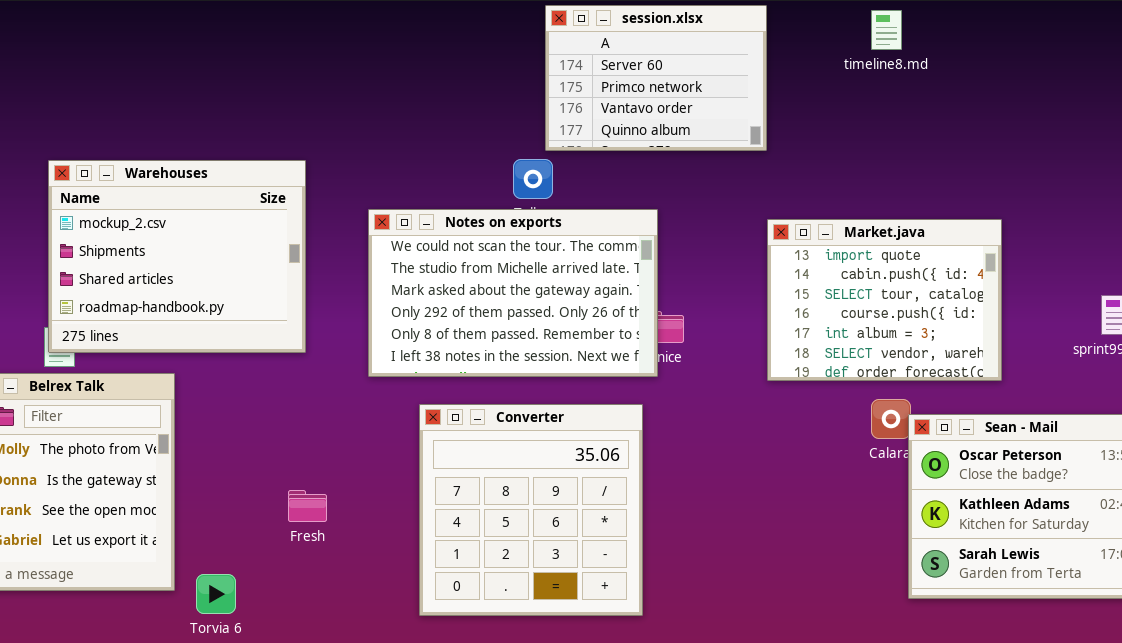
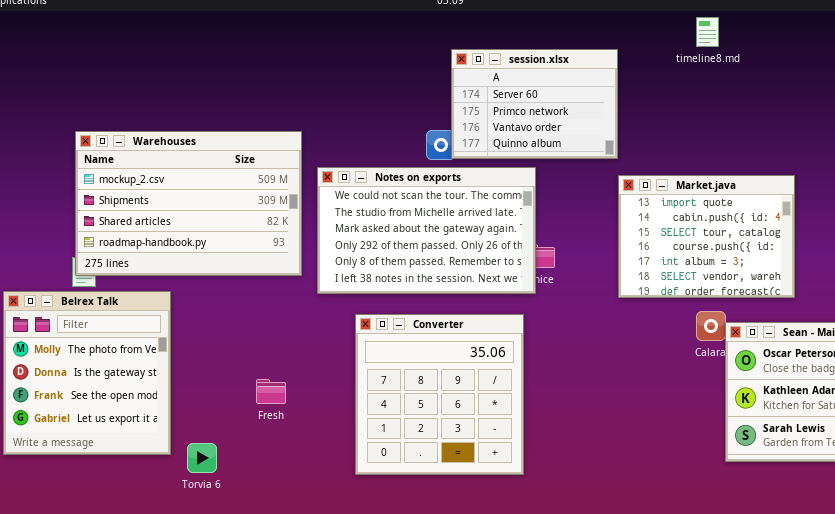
session.xlsx: [545,5,767,151] -> [451,49,618,159], moved
Warehouses: [48,160,306,353] -> [75,131,302,276], resized

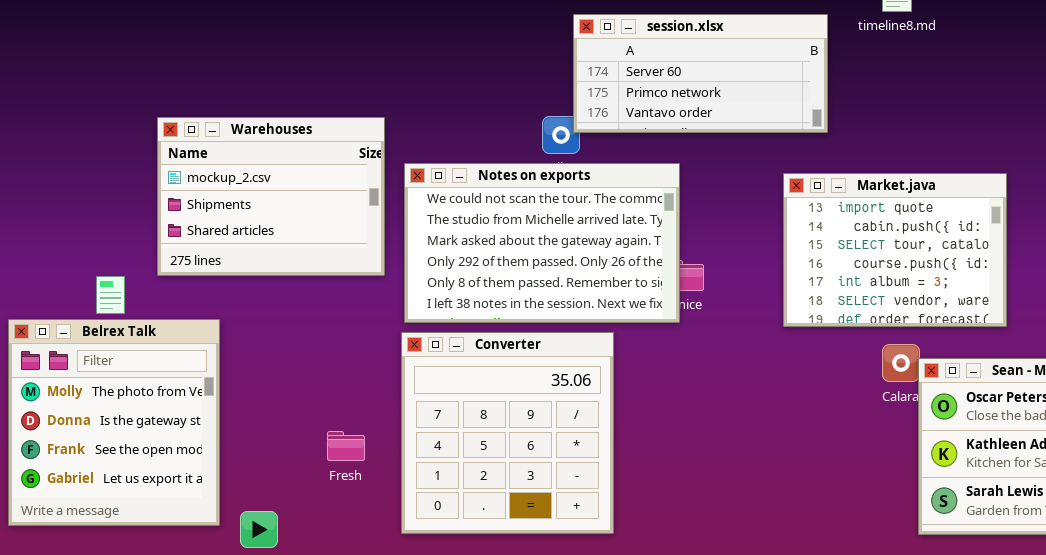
session.xlsx: [451,49,618,159] -> [573,14,828,133], resized
Warehouses: [75,131,302,276] -> [157,117,385,276], resized
Converter: [355,314,524,475] -> [401,332,614,534], moved

